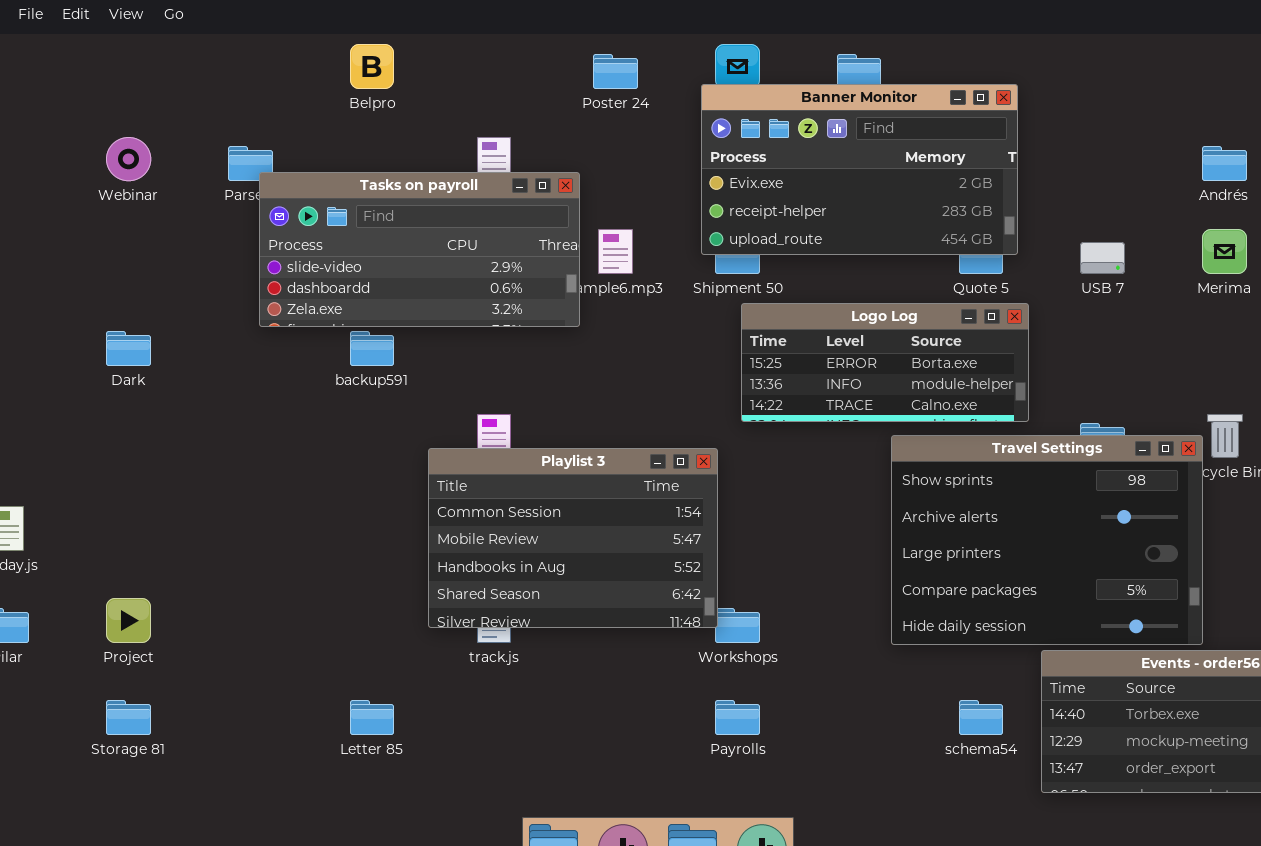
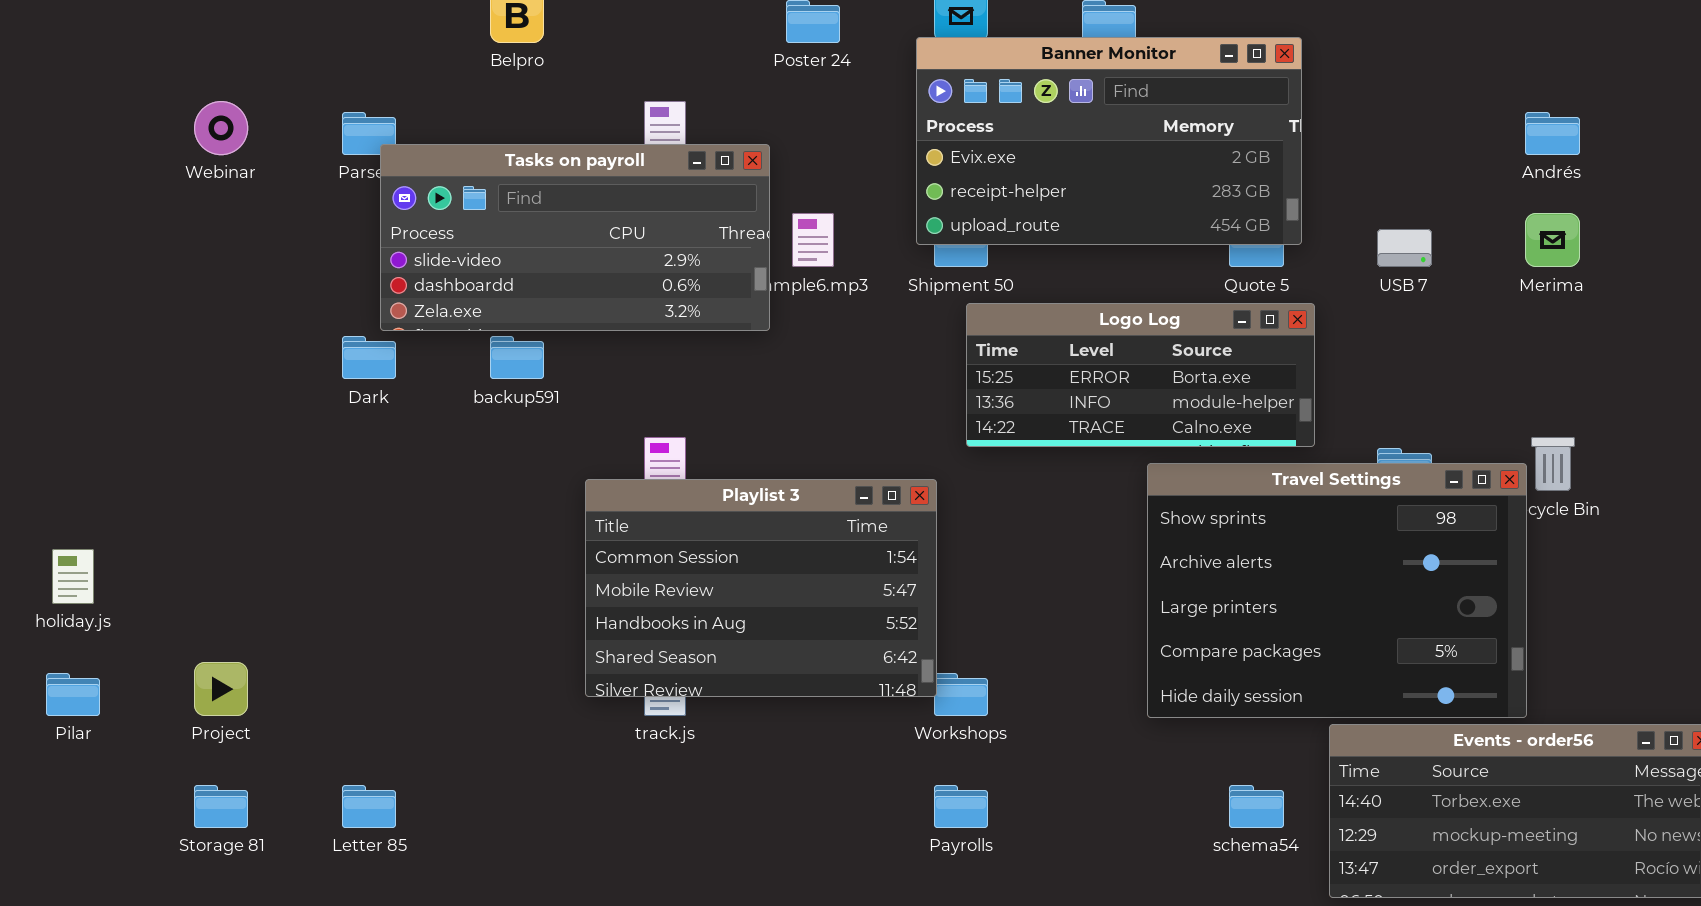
Dark: [106,331,151,366] -> [342,336,396,379], moved
Letter 85: [350,700,394,735] -> [342,785,396,828], moved

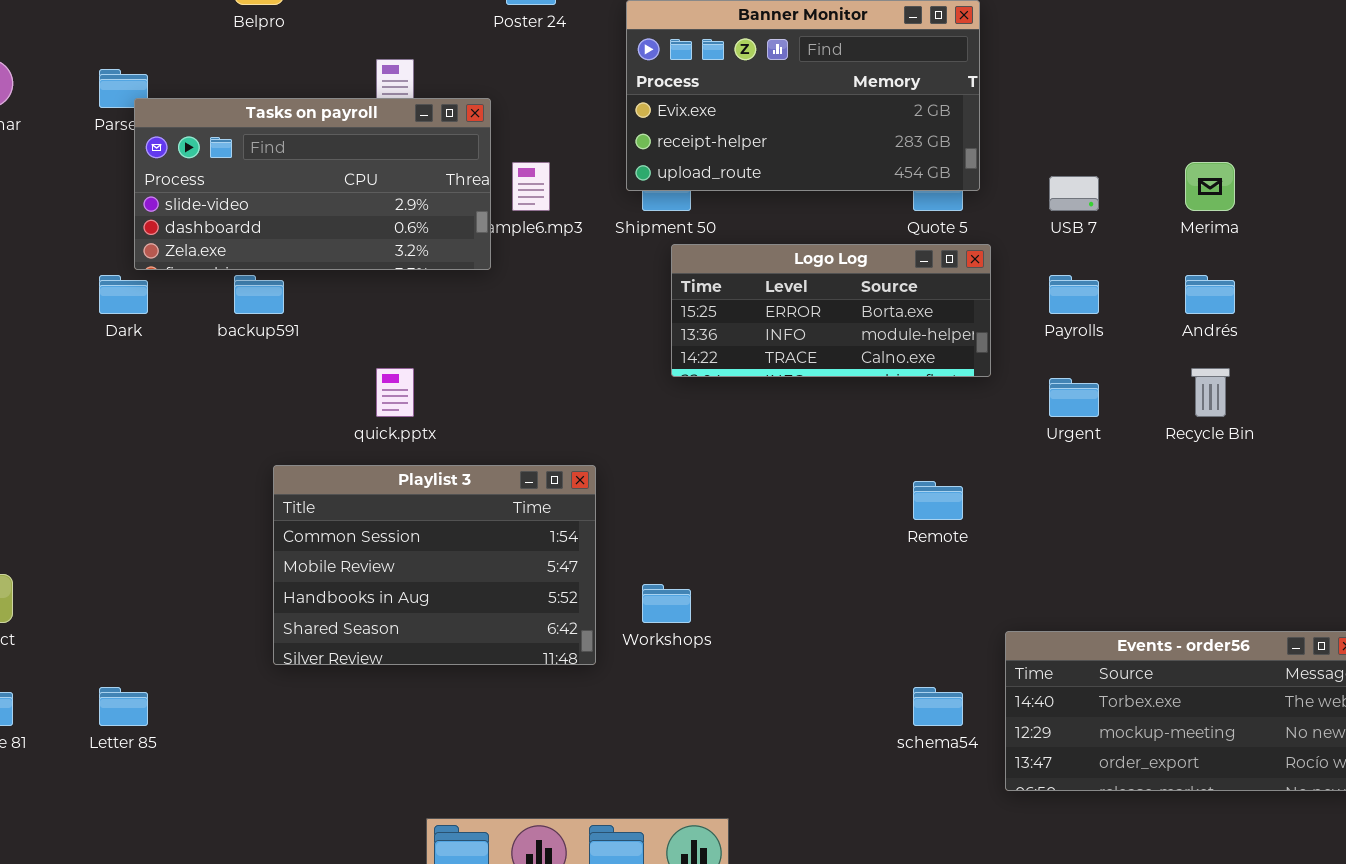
Andrés: [1525,112,1580,155] -> [1185,275,1235,314], moved
Travel Settings: [1147,463,1527,718] -> none, closed
Playlist 3: [585,479,937,697] -> [273,465,596,665], moved
Payrolls: [934,785,988,828] -> [1049,275,1099,314], moved

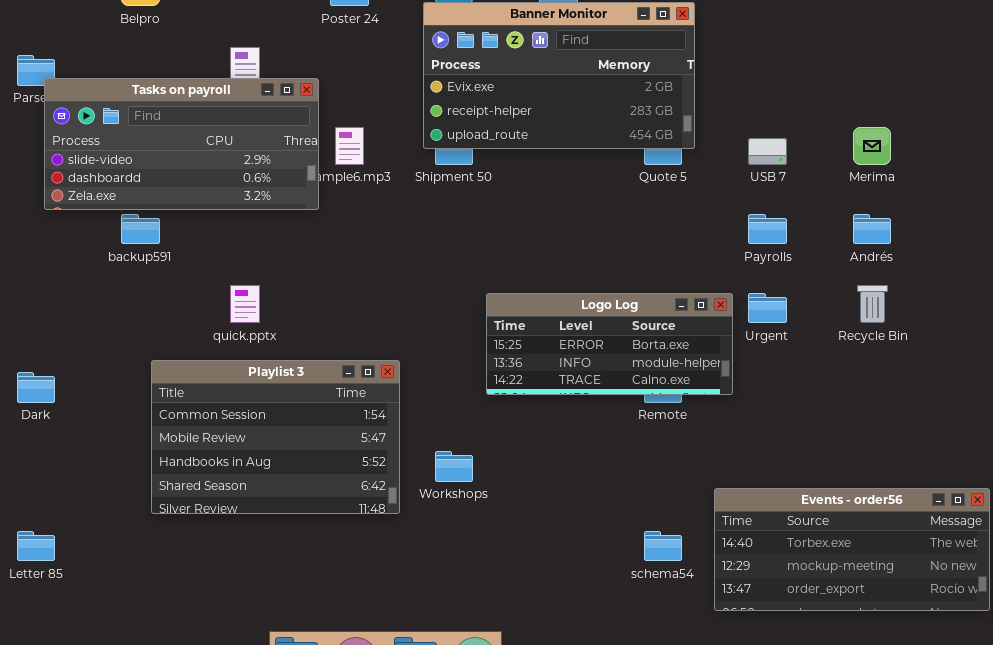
Logo Log: [671,244,991,377] -> [486,293,733,395], moved
Dark: [99,275,148,314] -> [17,372,55,403], moved

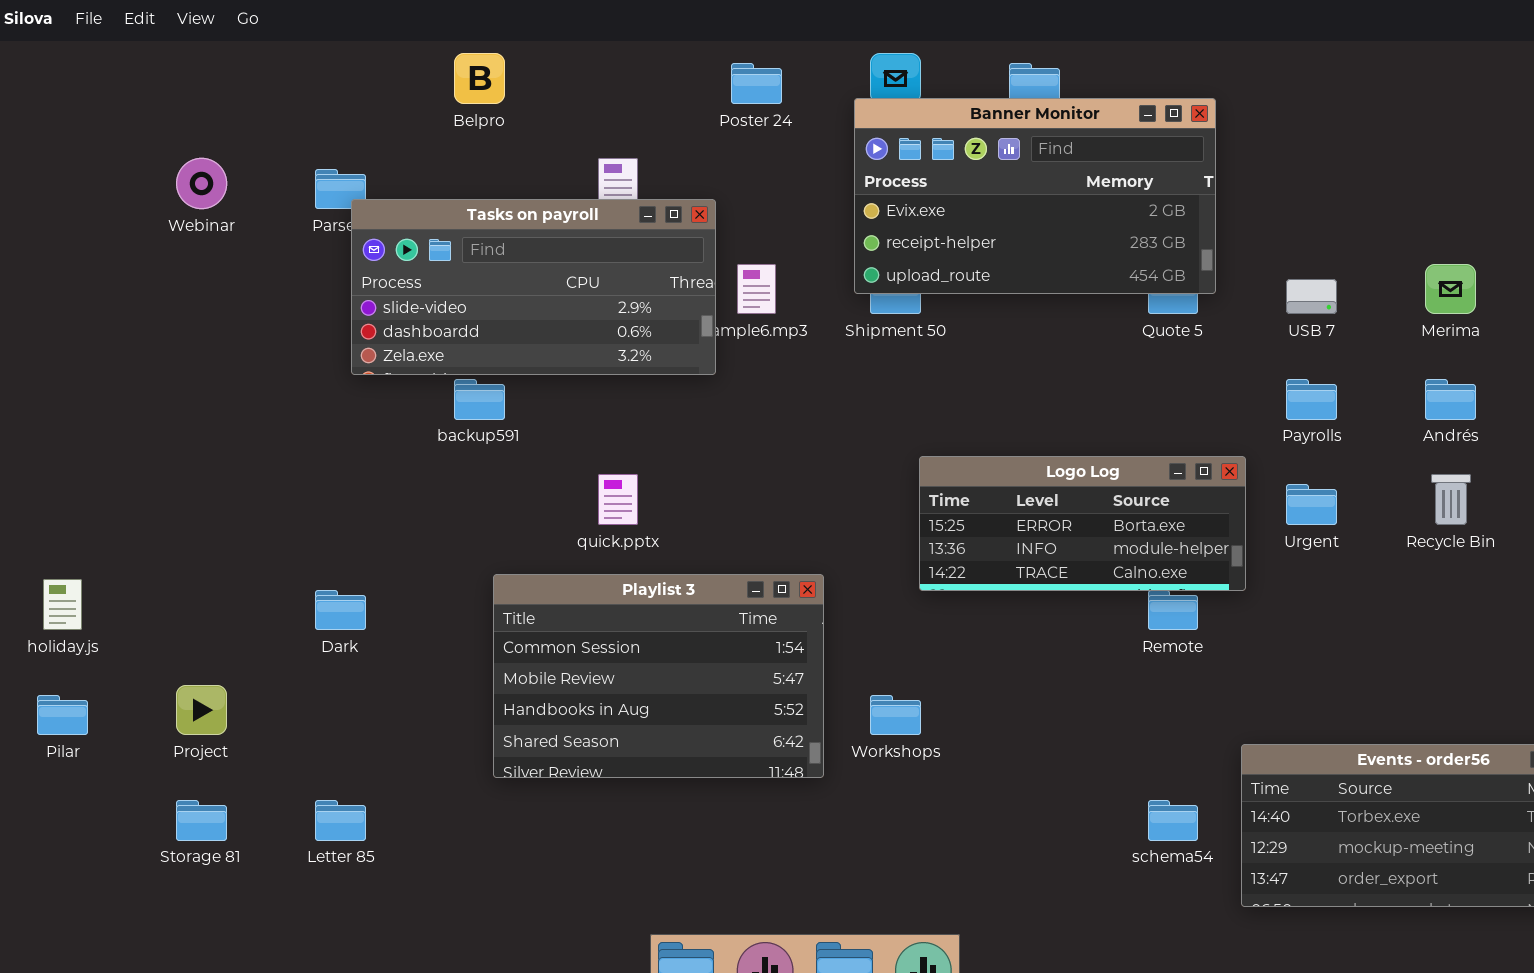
Logo Log: [486,293,733,395] -> [919,456,1246,591], moved

